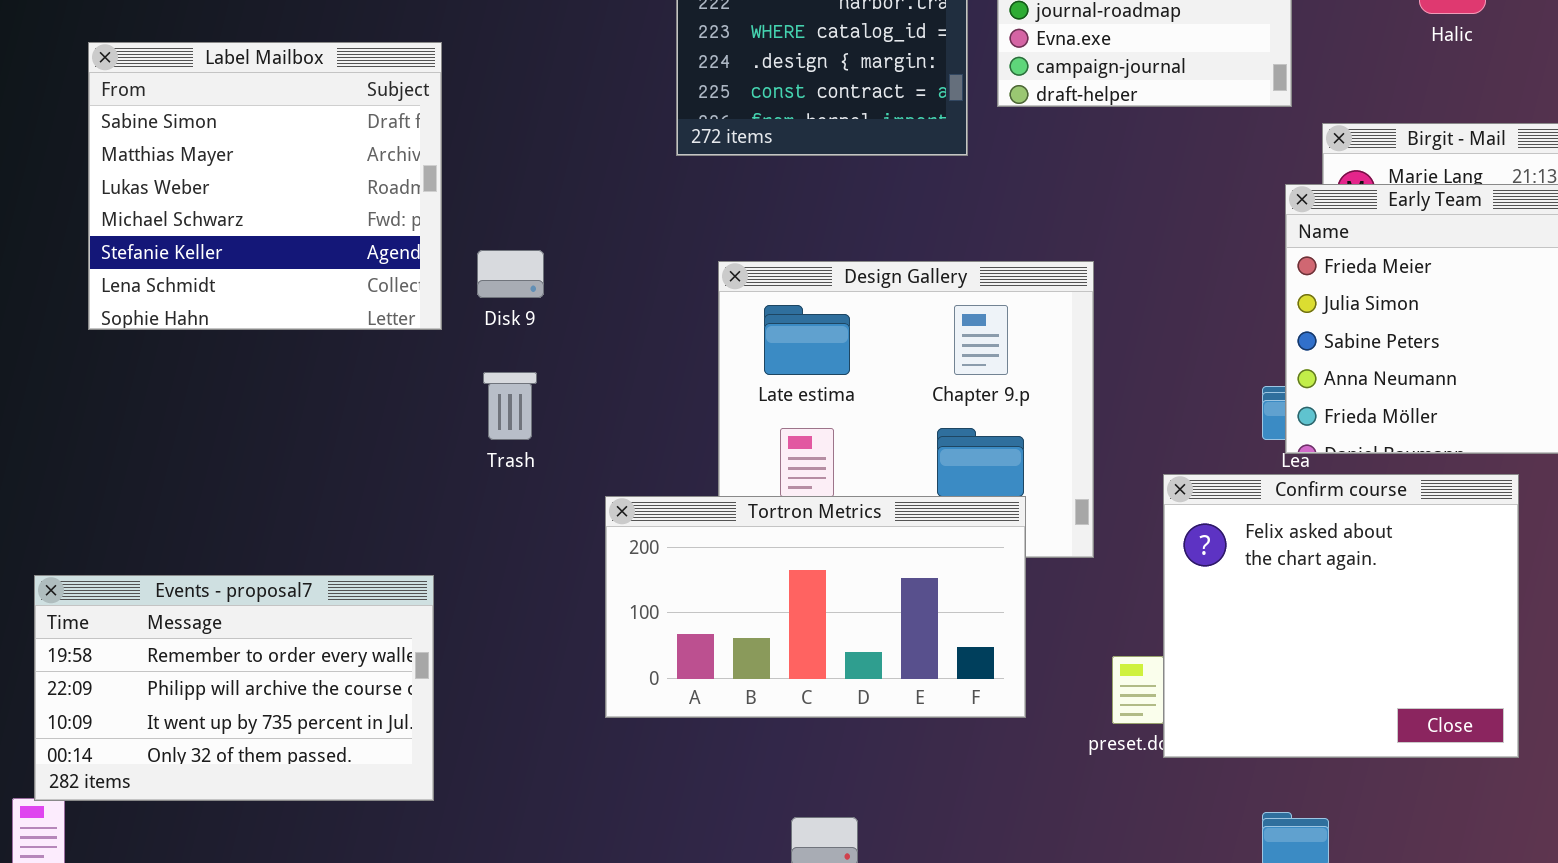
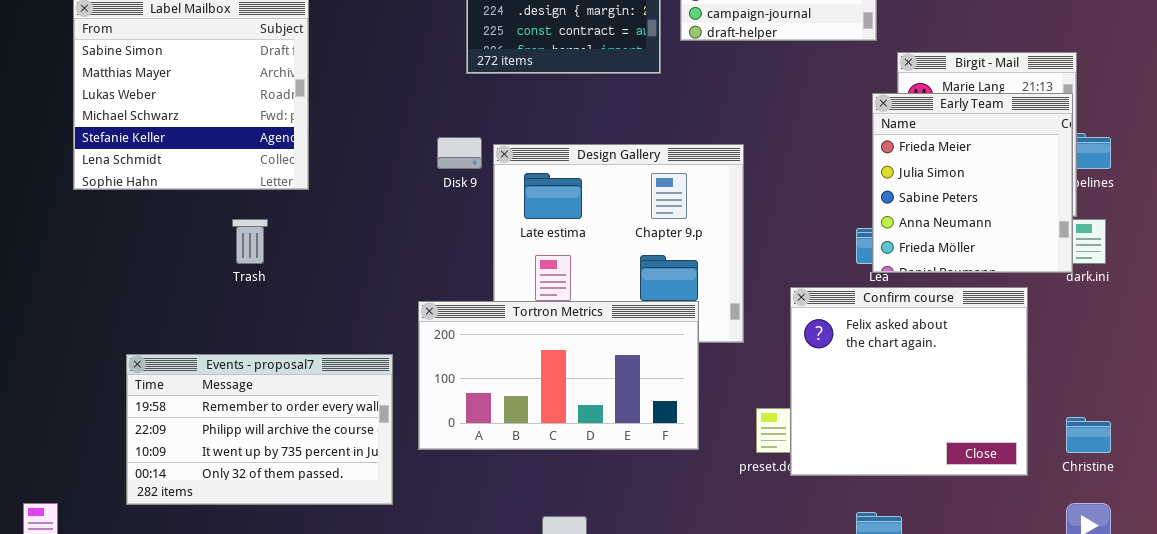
Disk 9: [477,250,544,298] -> [437,137,482,169], moved
Trash: [483,372,537,440] -> [232,219,268,264], moved
Events - proposal7: [34,575,434,801] -> [126,354,393,505], moved

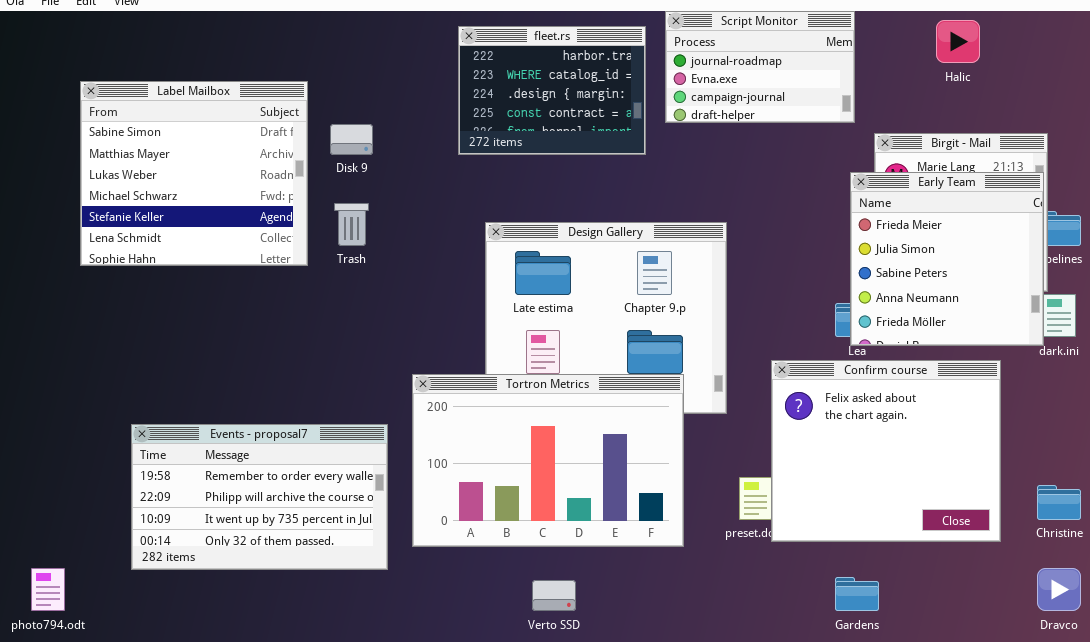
Disk 9: [437,137,482,169] -> [330,124,373,155], moved
Trash: [232,219,268,264] -> [334,203,369,246], moved
Tortron Metrics: [418,301,699,450] -> [412,374,684,547], resized

